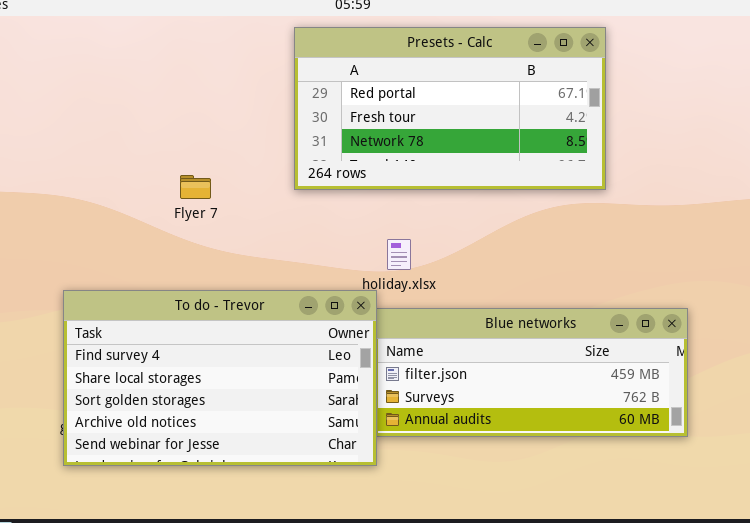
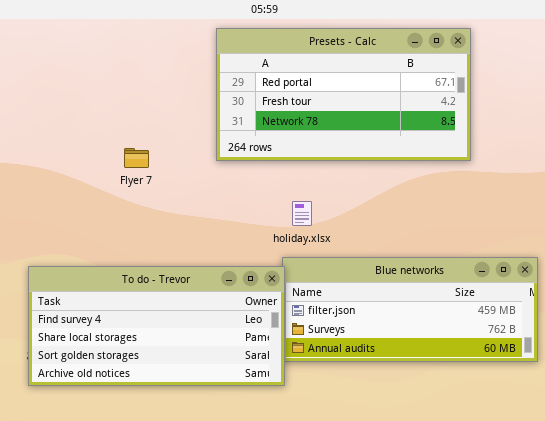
To do - Trevor: [63,290,377,466] -> [28,266,285,386], resized

